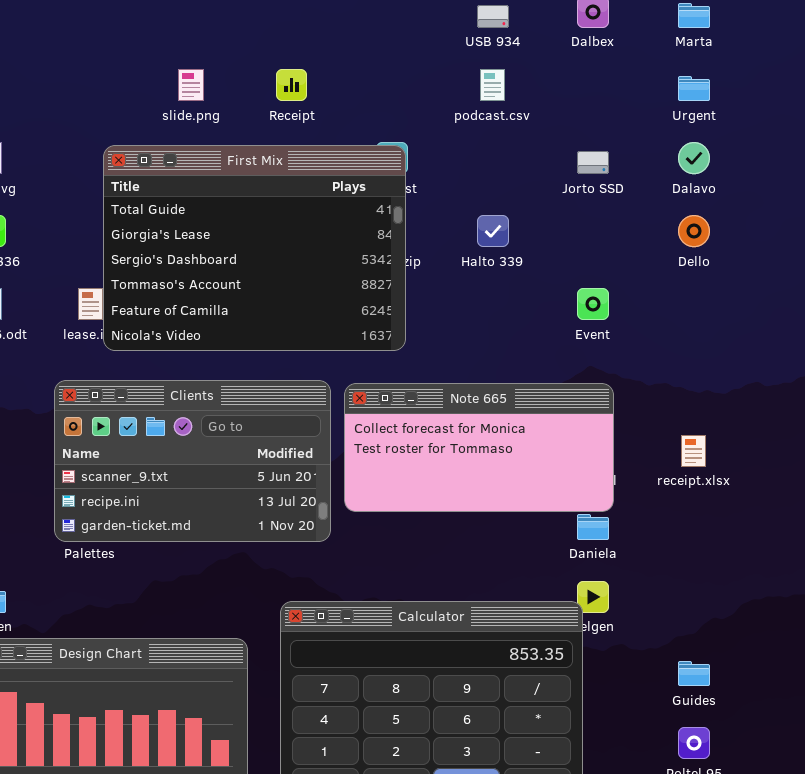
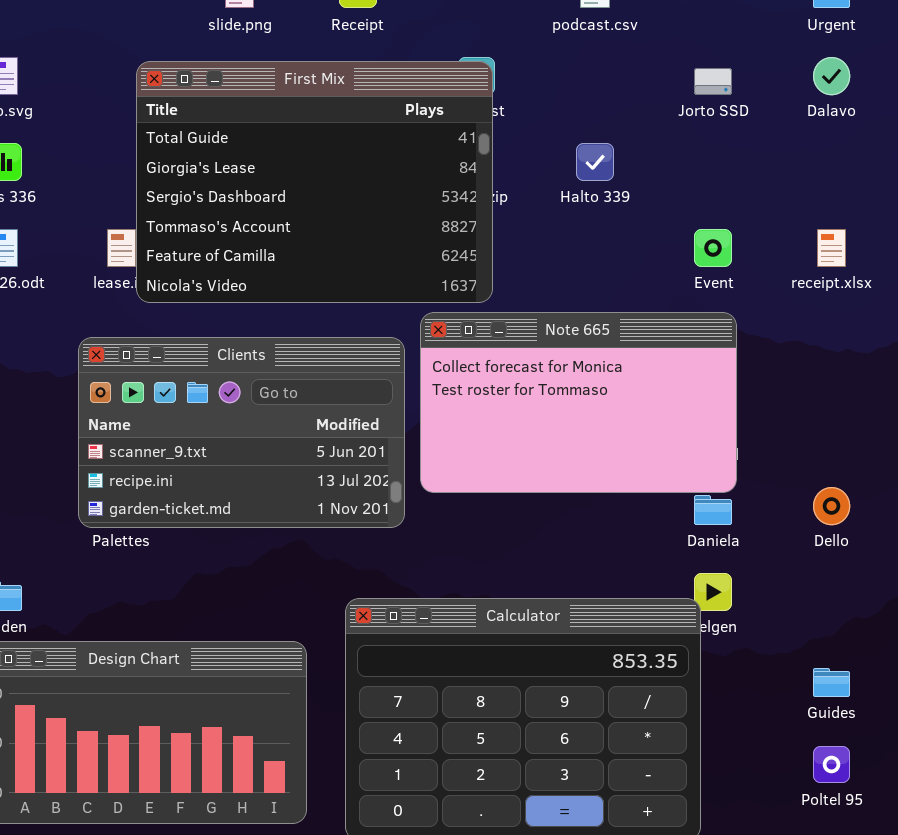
Dello: [678,215,710,247] -> [813,487,850,525], moved
Note 665: [344,383,614,512] -> [420,312,737,493], resized
receipt.xlsx: [681,435,706,467] -> [817,229,846,267], moved

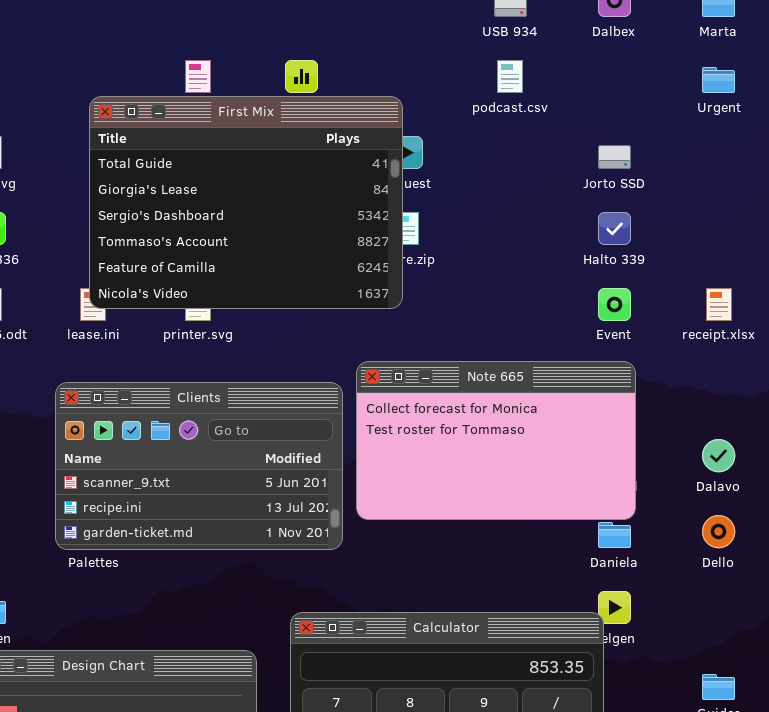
Dalavo: [813,57,850,95] -> [702,439,735,472], moved
First Mix: [136,61,493,303] -> [89,96,403,309], moved
Halto 339: [576,143,614,181] -> [598,212,631,245], moved

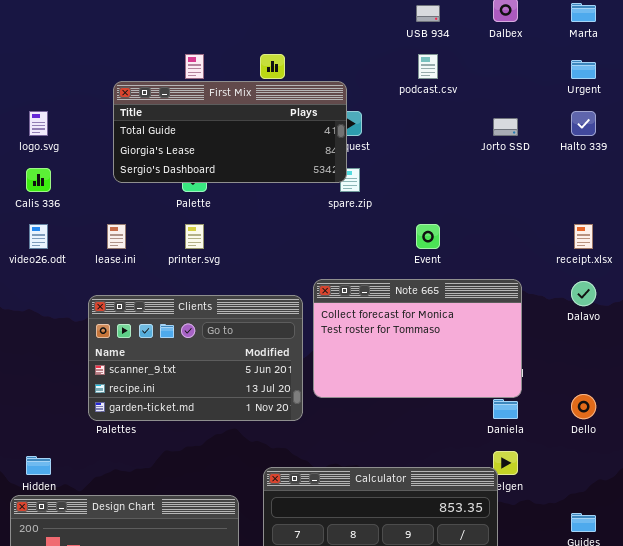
First Mix: [89,96,403,309] -> [113,81,347,183], resized
Halto 339: [598,212,631,245] -> [571,111,596,136], moved
Event: [598,288,631,321] -> [416,224,440,249], moved
Dalavo: [702,439,735,472] -> [571,281,596,306], moved

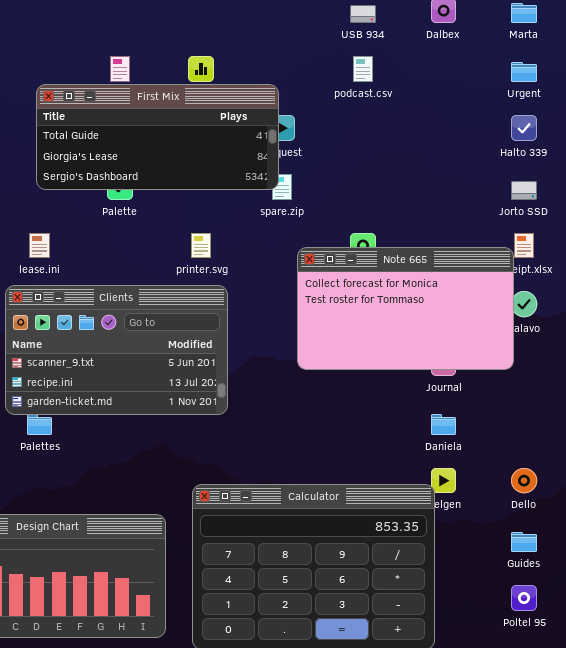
Jorto SSD: [493,118,518,136] -> [511,181,537,200], moved
printer.svg: [185,224,204,249] -> [191,233,211,258], moved
Note 665: [313,279,522,398] -> [297,247,514,370], moved
Clients: [88,295,303,421] -> [5,285,228,415], moved
Dello: [571,394,596,419] -> [511,468,537,493], moved

